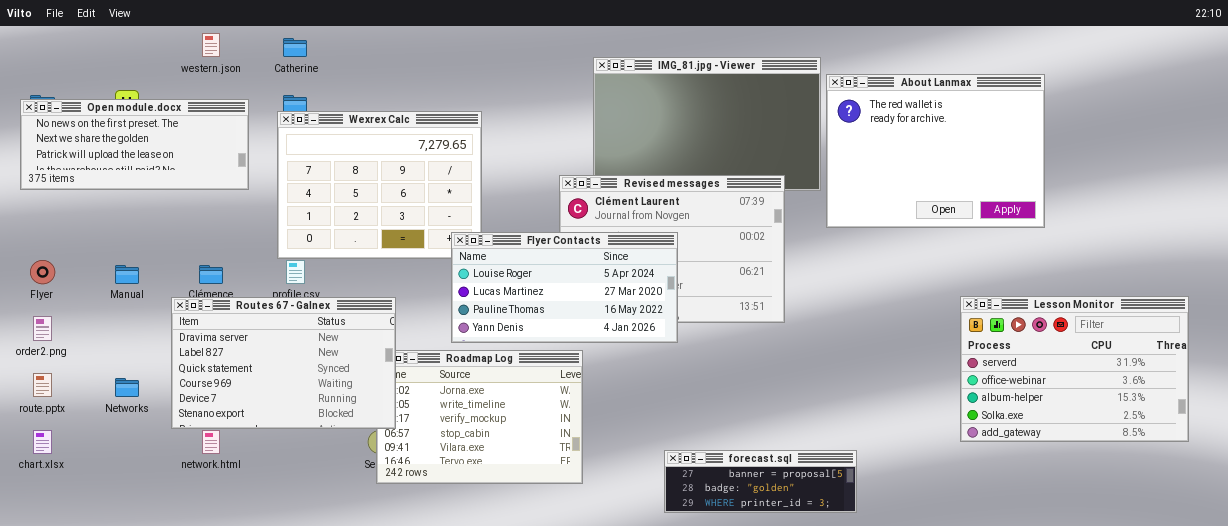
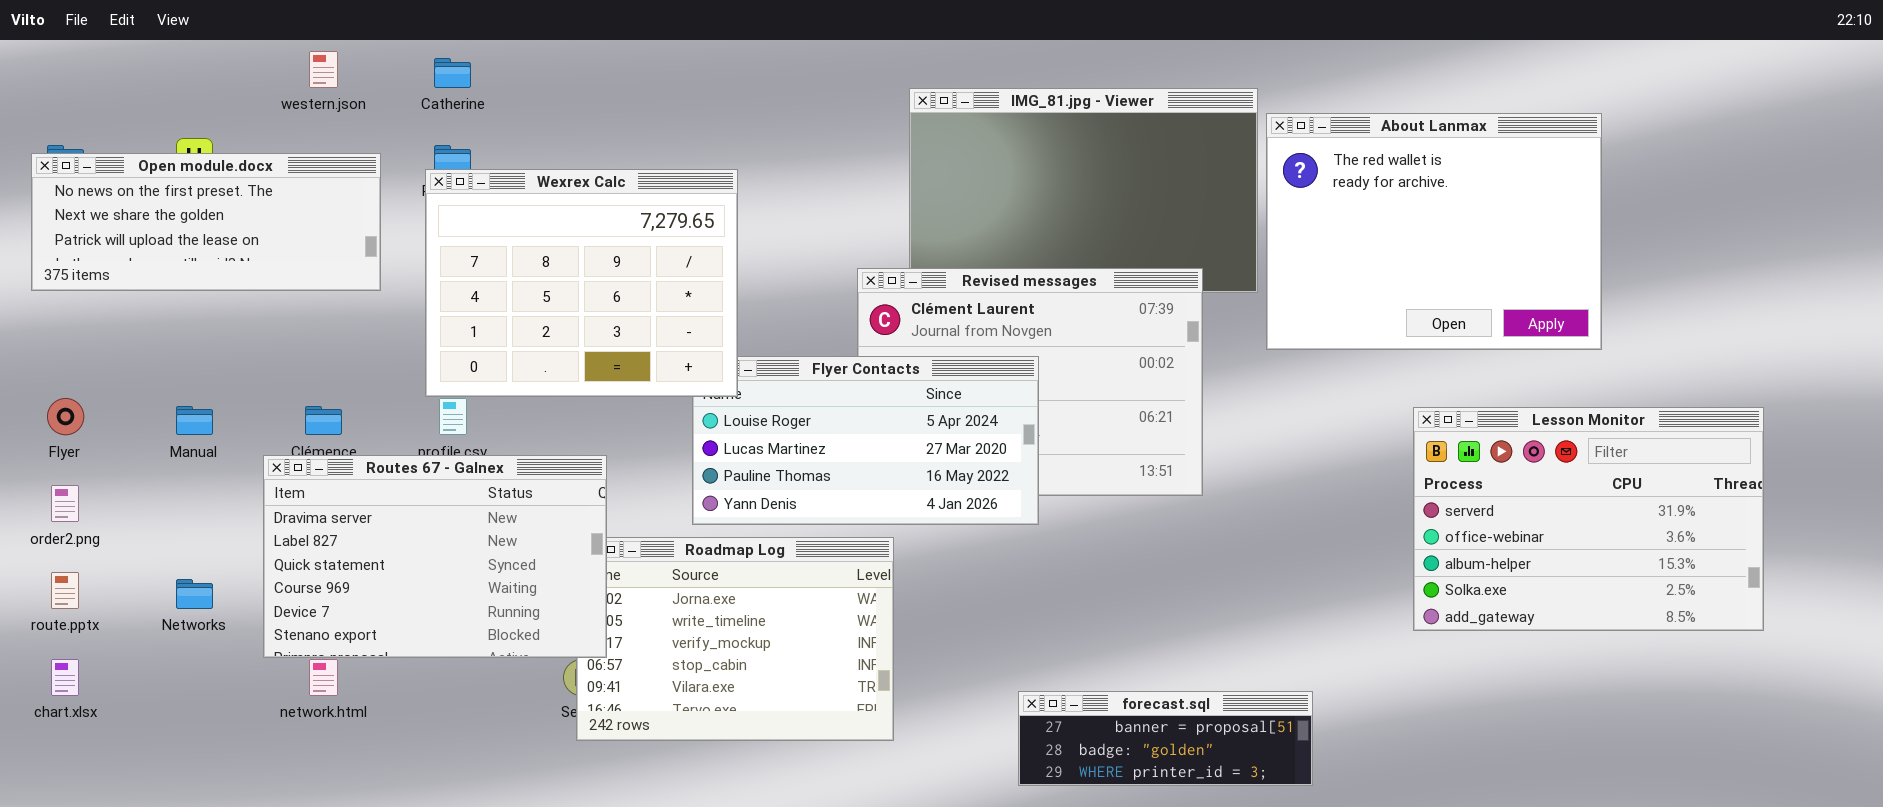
Wexrex Calc: [277,111,482,259] -> [425,169,738,397], raised
Lesson Monitor: [960,296,1189,442] -> [1413,407,1764,631], moved

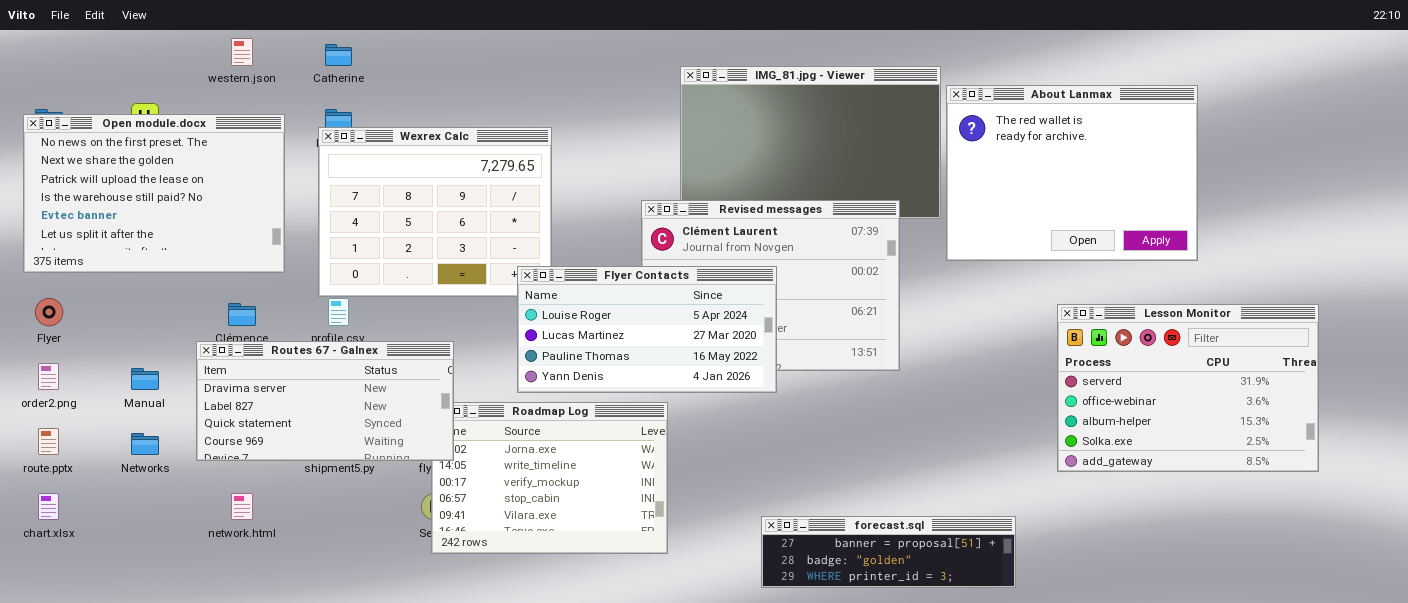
Open module.docx: [31,153,381,291] -> [23,114,285,273], resized
Flyer Contacts: [692,356,1039,525] -> [517,266,777,393], raised
Manual: [176,406,213,435] -> [131,368,159,390], moved
Routes 67 - Galnex: [263,455,607,658] -> [196,341,454,461], resized
forecast.sql: [1018,691,1313,786] -> [761,516,1016,588], resized

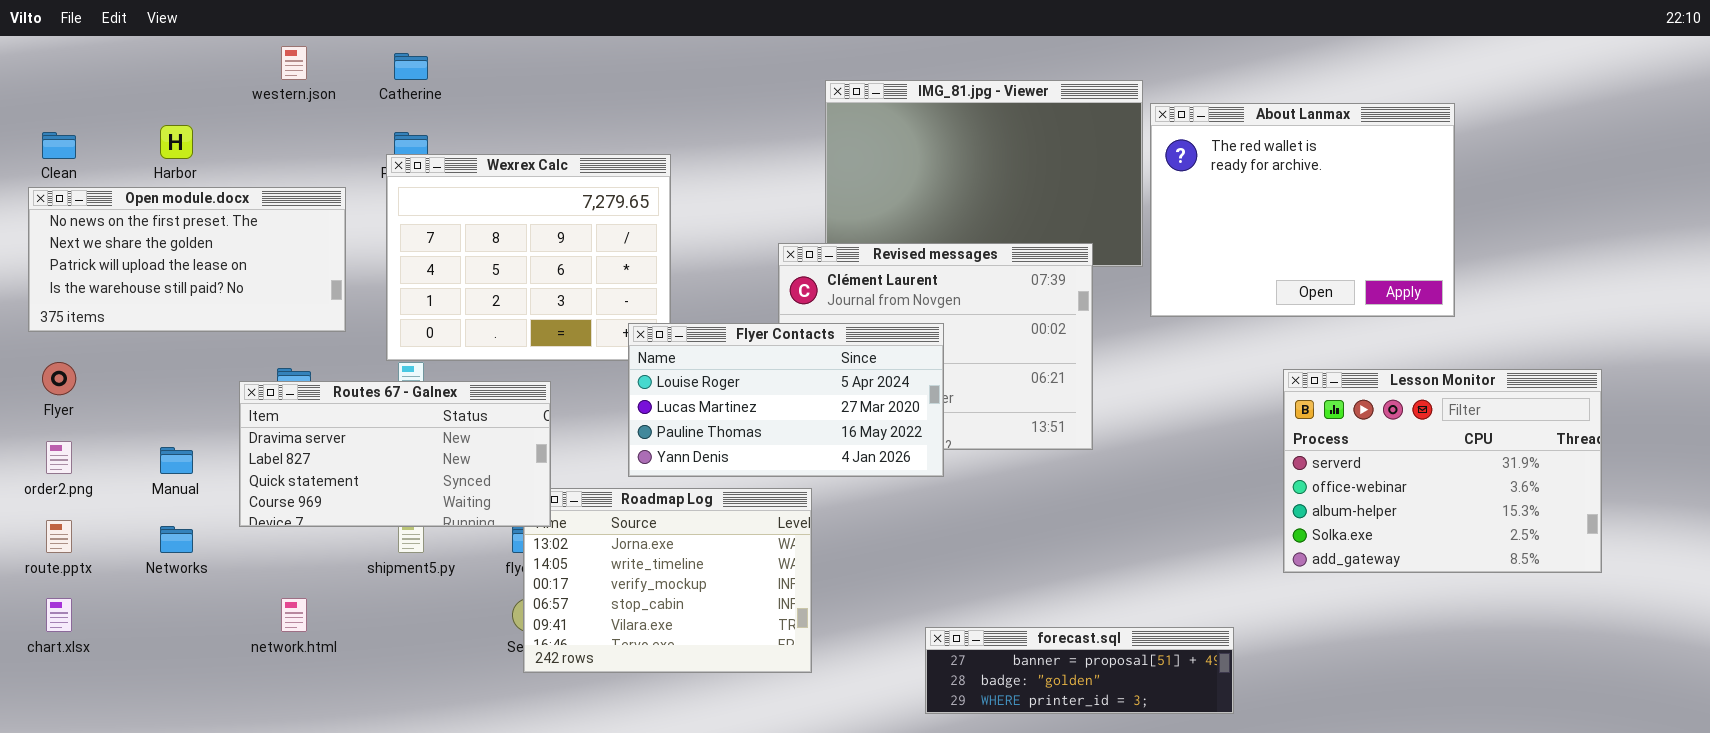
Open module.docx: [23,114,285,273] -> [28,187,346,332], resized
Routes 67 - Galnex: [196,341,454,461] -> [239,381,551,527], moved

